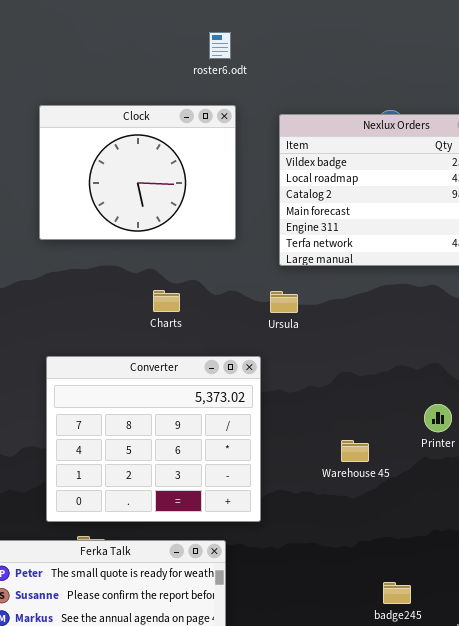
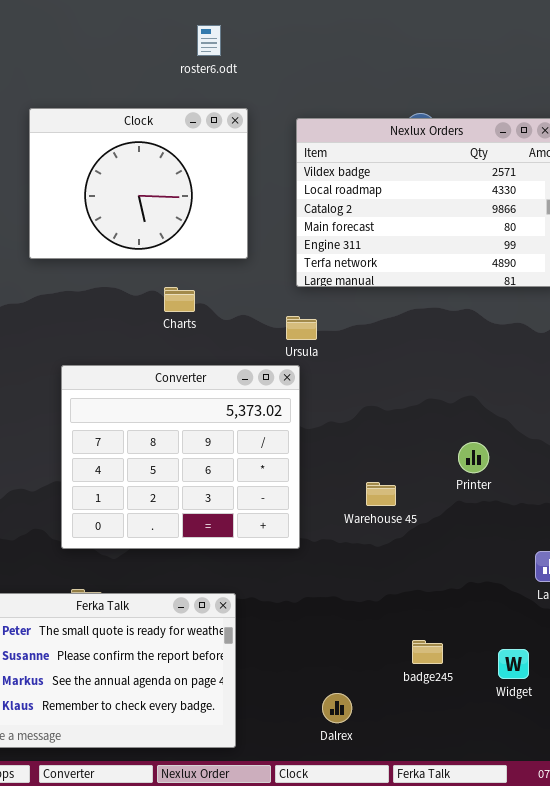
roster6.odt: [209,32,231,59] -> [197,25,221,56], moved
Charts: [153,290,180,312] -> [164,287,195,312], moved
Converter: [46,356,261,522] -> [61,365,300,549], moved

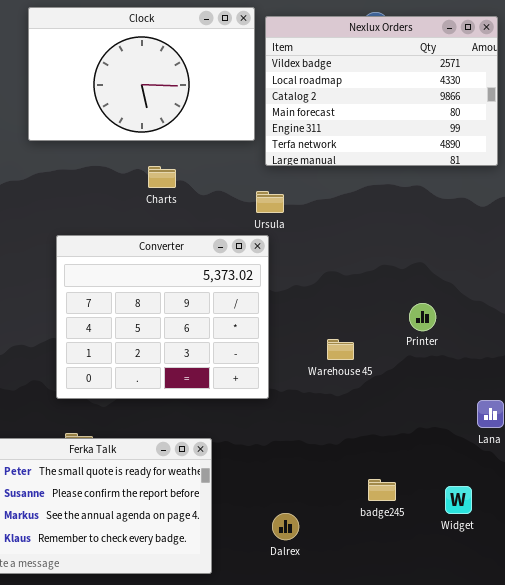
Clock: [29,108,248,259] -> [28,7,255,141], resized
Dalrex: [322,693,352,723] -> [272,513,299,540], moved

